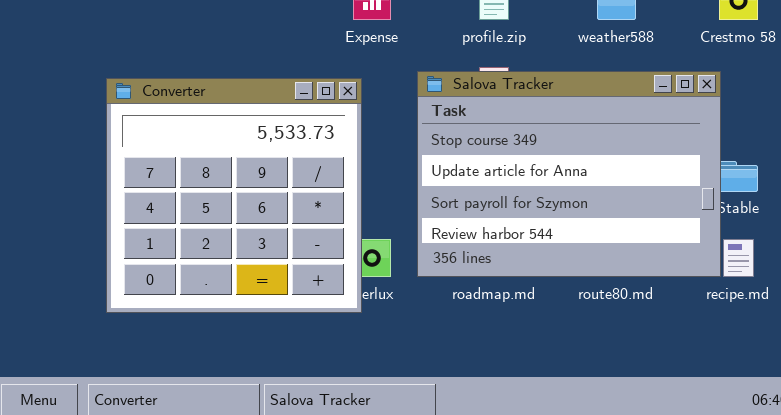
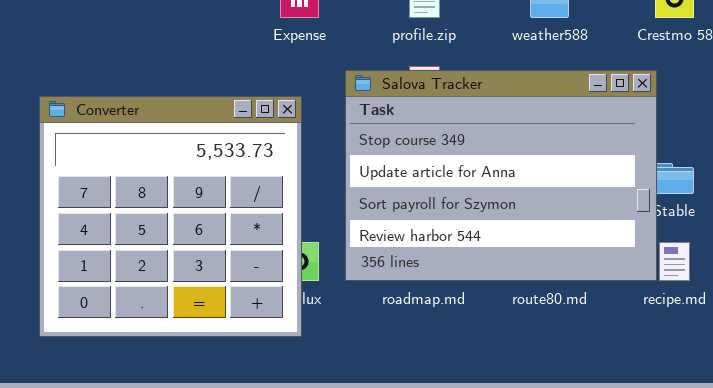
Converter: [106,78,362,313] -> [39,96,302,337], moved

